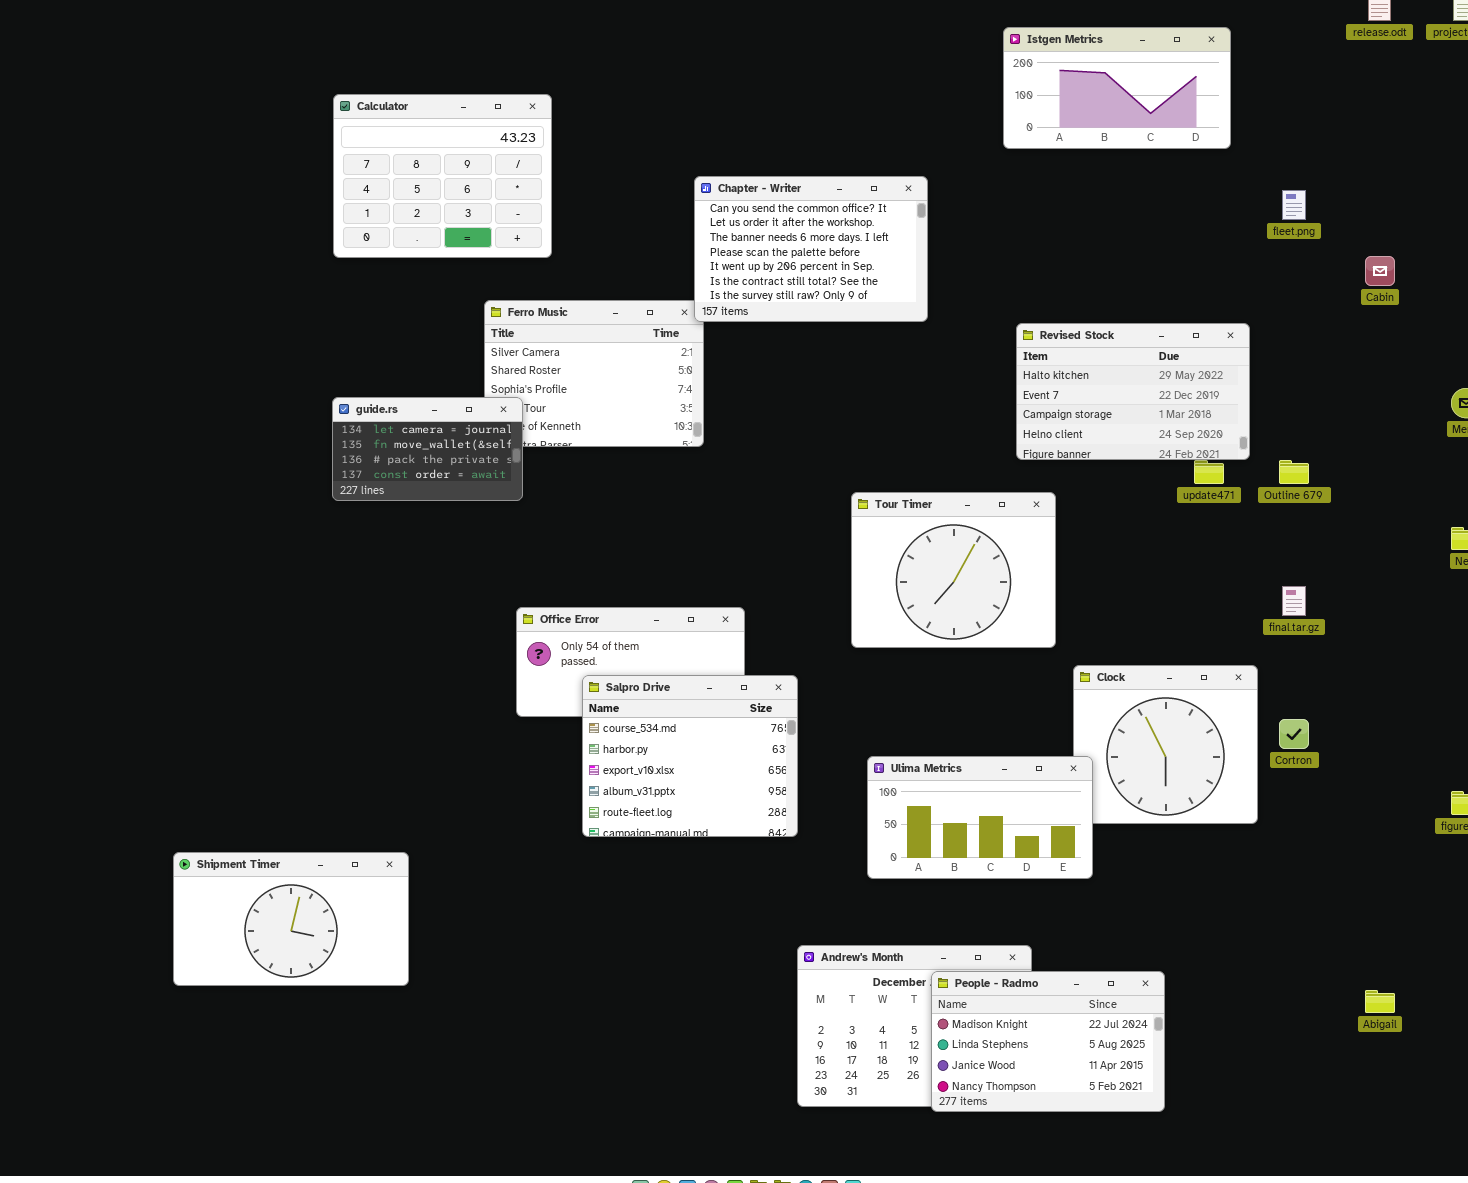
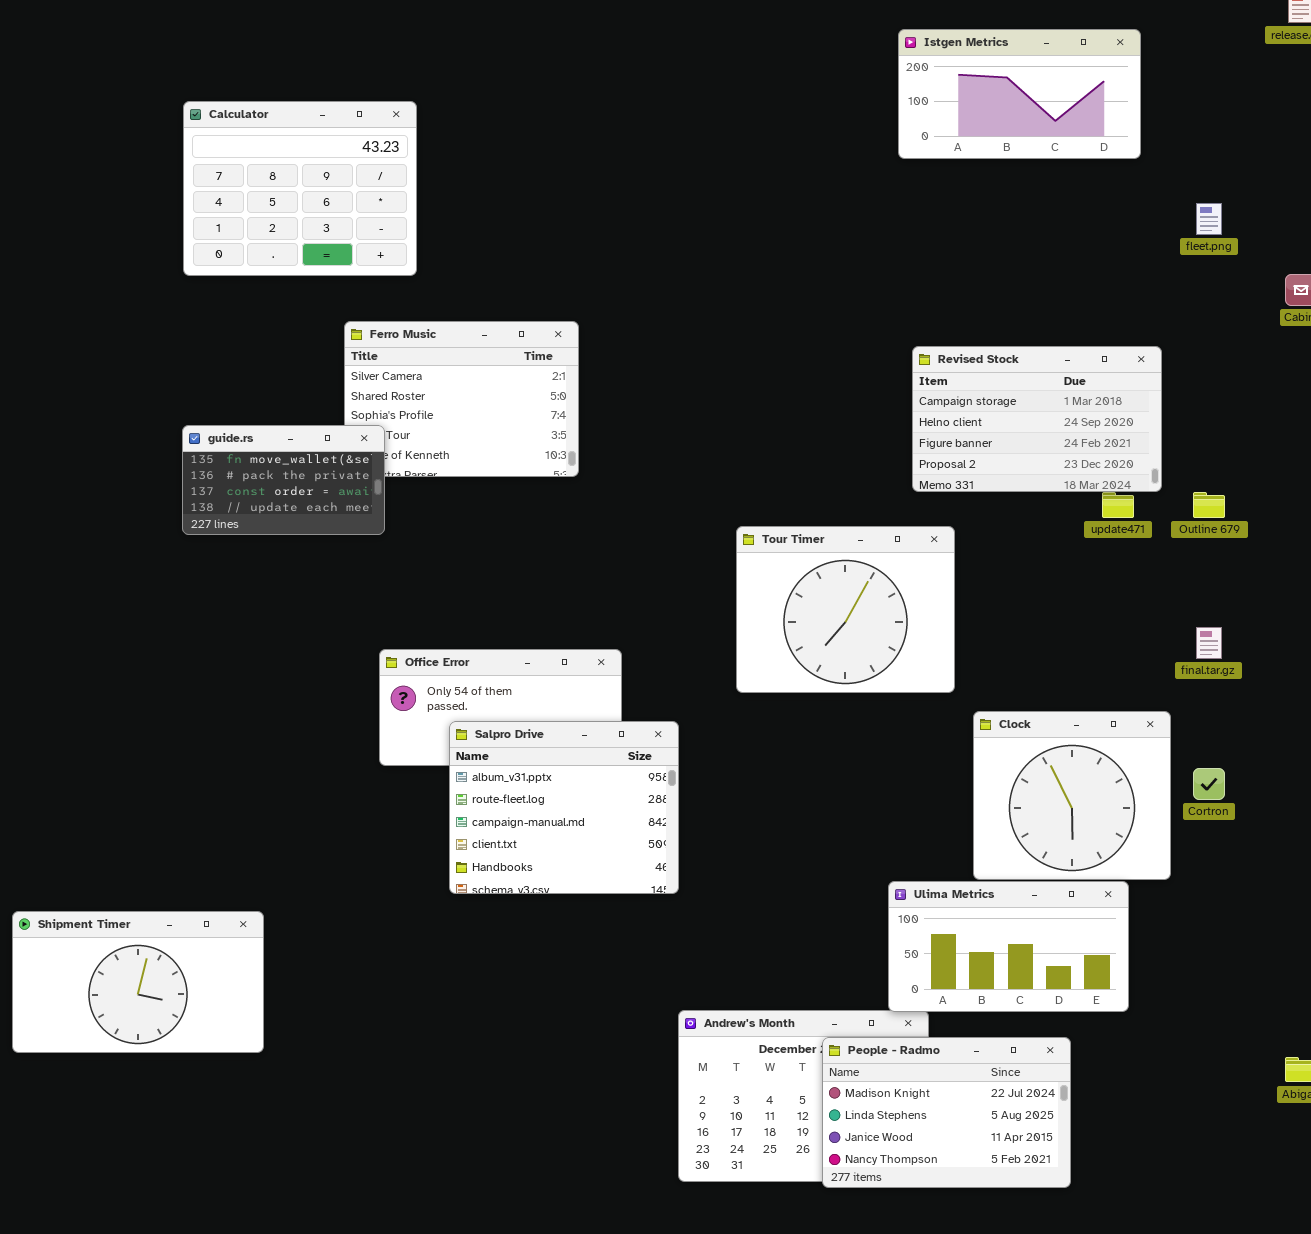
Chapter - Writer: [694,176,928,322] -> none, closed
Revised Stock: [1016,323,1250,460] -> [912,346,1162,492], scrolled down 2 rows
guide.rs: [332,397,523,501] -> [182,425,385,535], scrolled down 1 row
Salpro Drive: [582,675,798,837] -> [449,721,679,894], scrolled down 3 rows
Ulima Metrics: [867,756,1093,879] -> [888,881,1129,1012], moved

